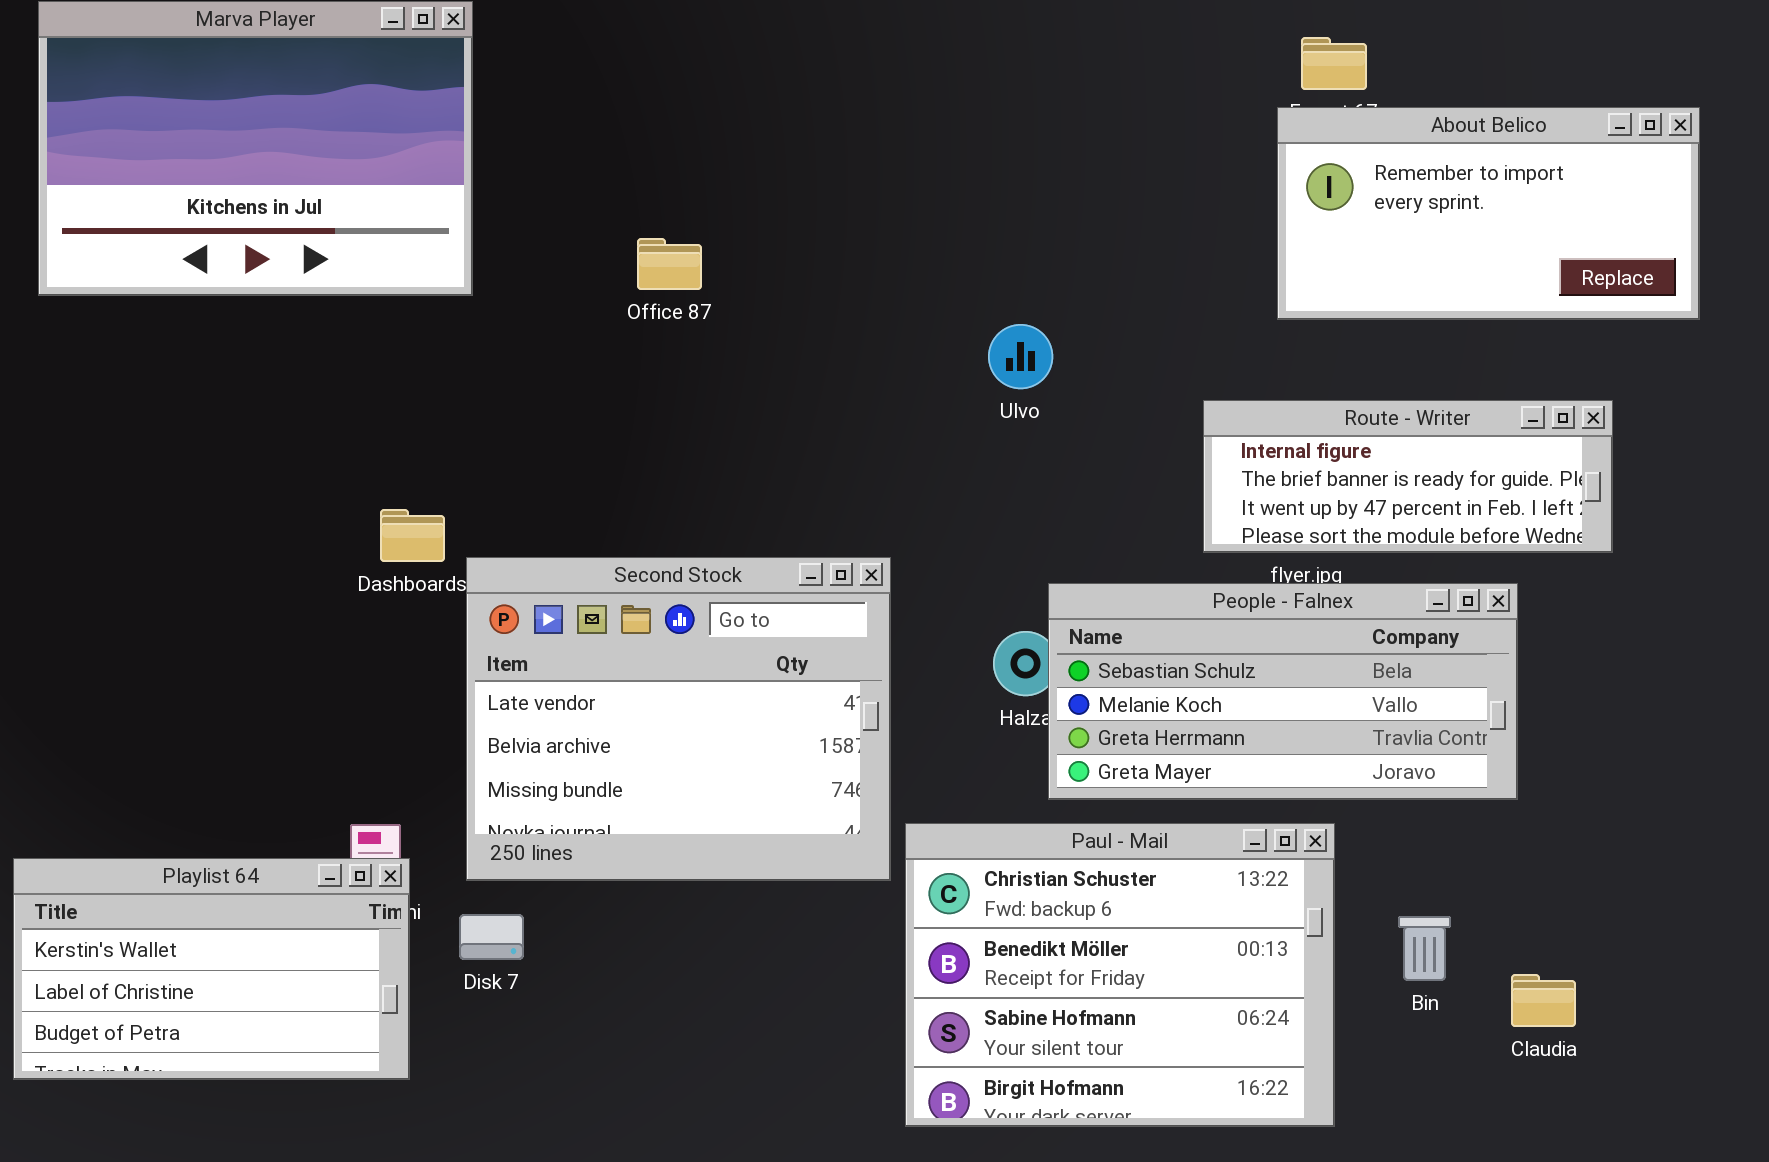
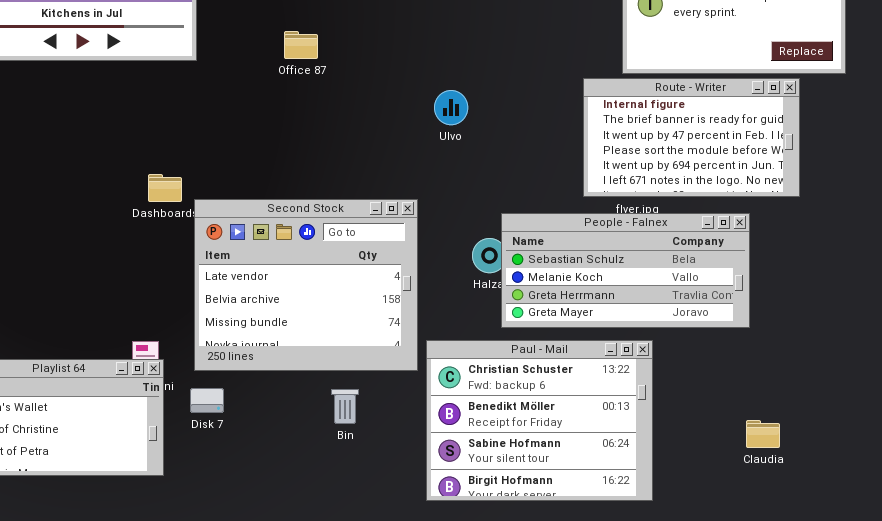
Ulvo: [988,324,1053,389] -> [434,90,468,125], moved
Route - Writer: [1203,400,1613,553] -> [583,78,800,197], resized
Bin: [1398,916,1451,981] -> [331,389,359,424], moved

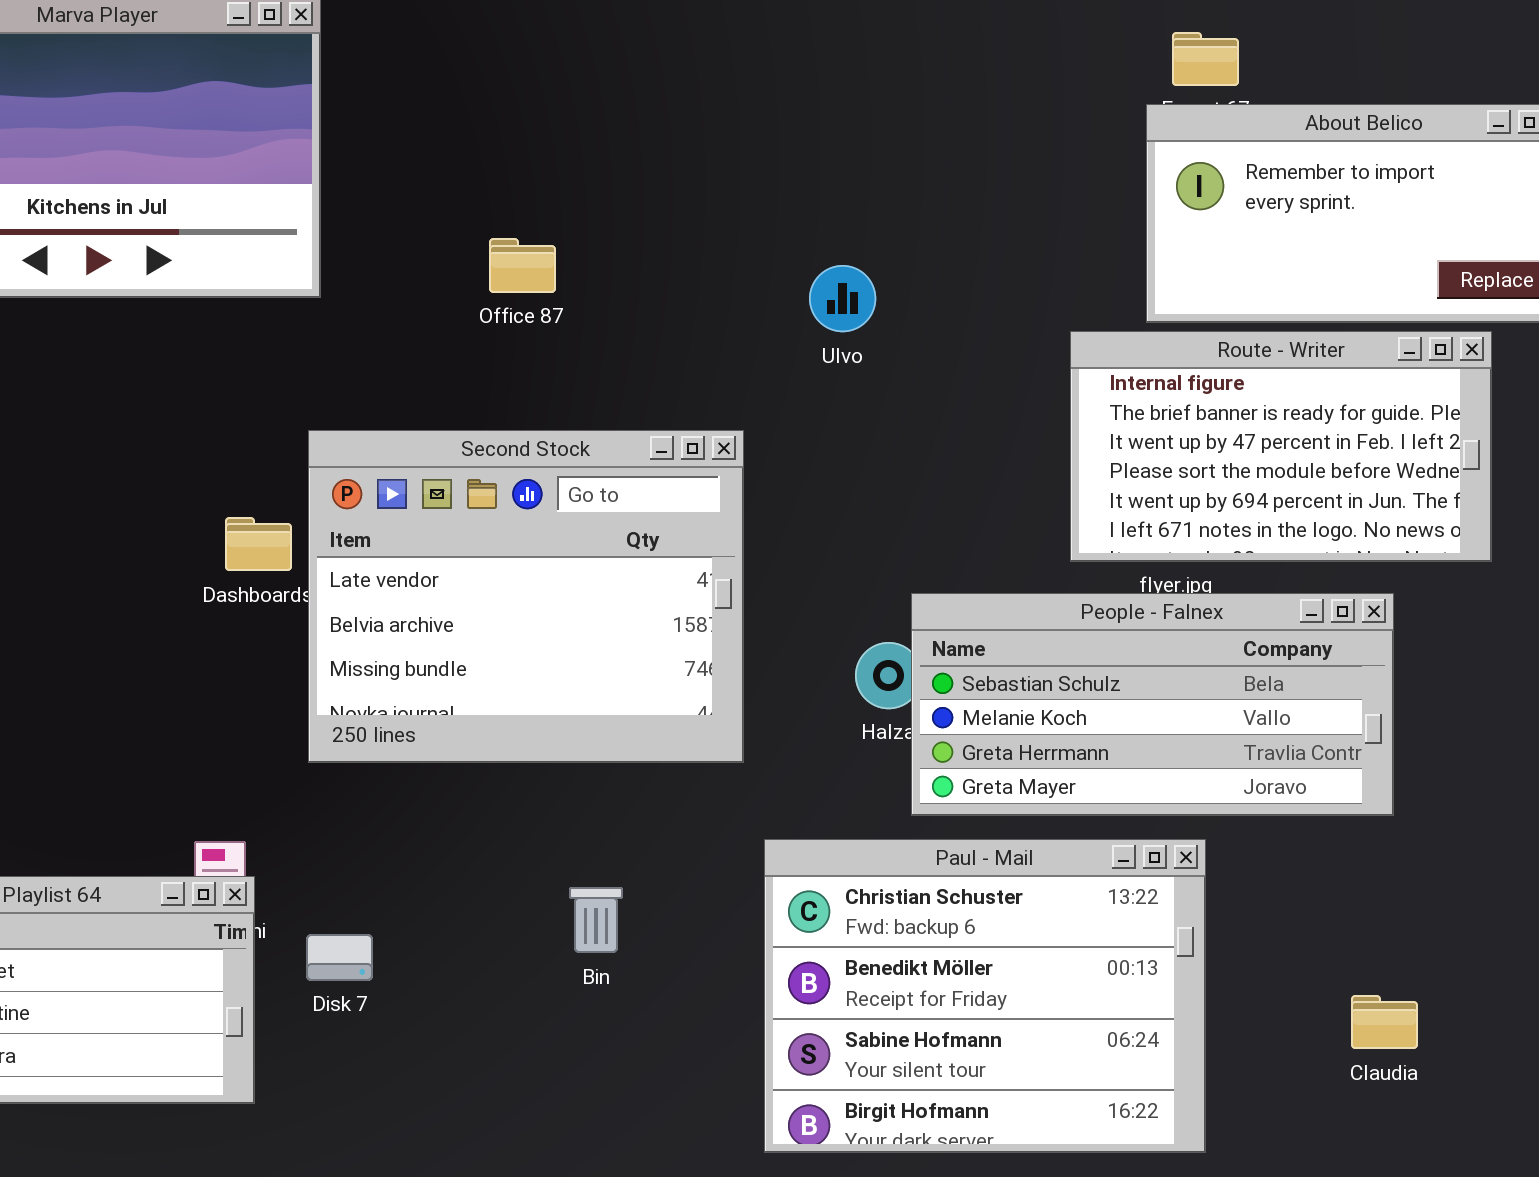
Ulvo: [434,90,468,125] -> [809,265,876,332], moved
Second Stock: [194,199,418,371] -> [308,430,744,763], moved
Bin: [331,389,359,424] -> [569,887,623,953], moved
Claudia: [746,420,780,448] -> [1351,995,1418,1049], moved

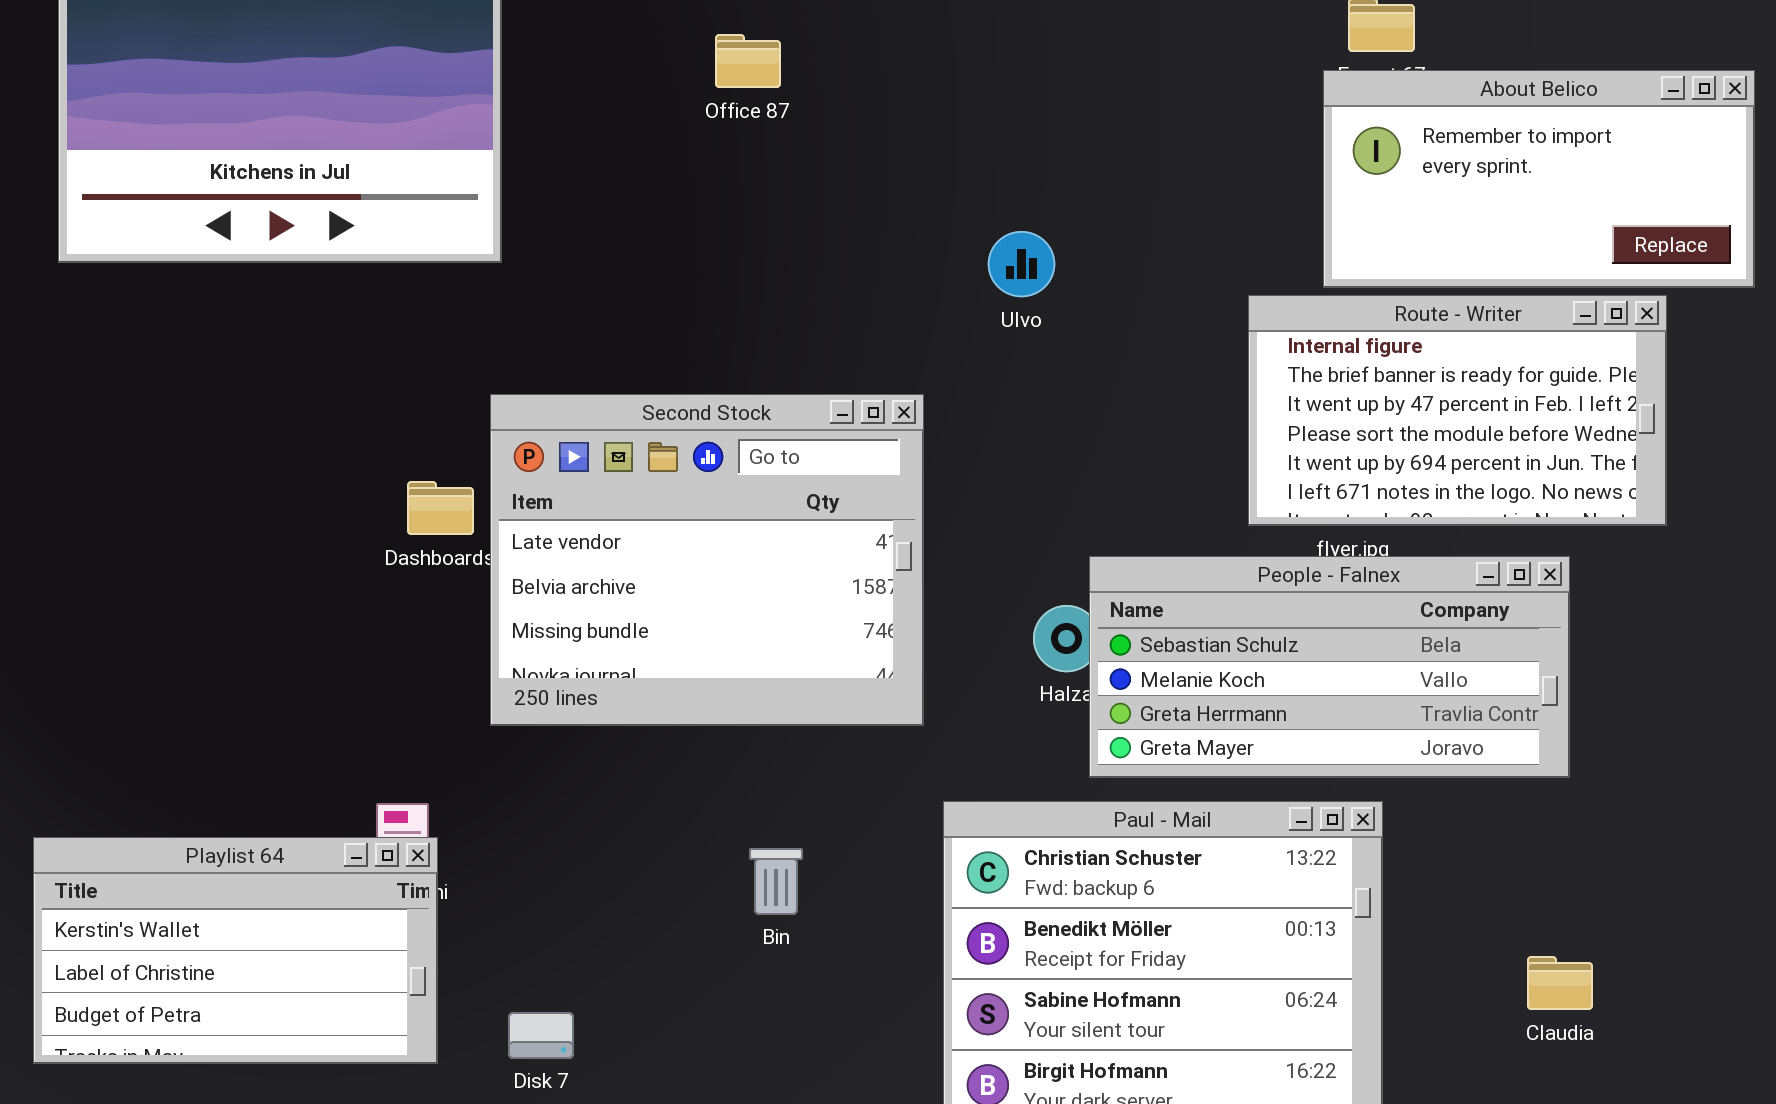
Office 87: [489,238,556,293] -> [715,34,781,88], moved
Disk 7: [306,934,373,981] -> [508,1012,574,1059], moved

